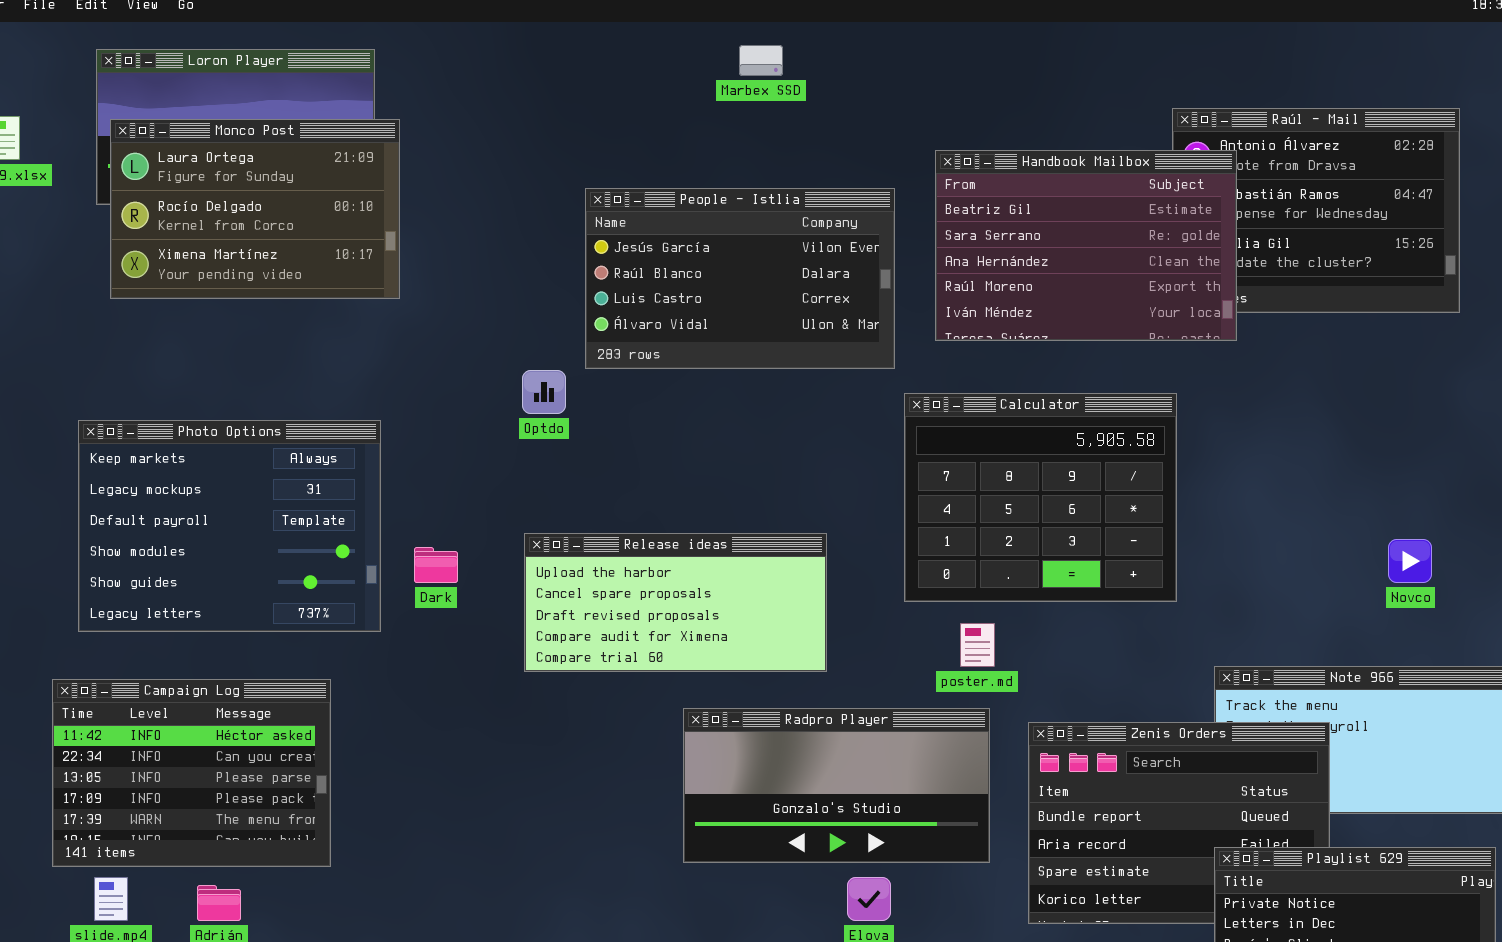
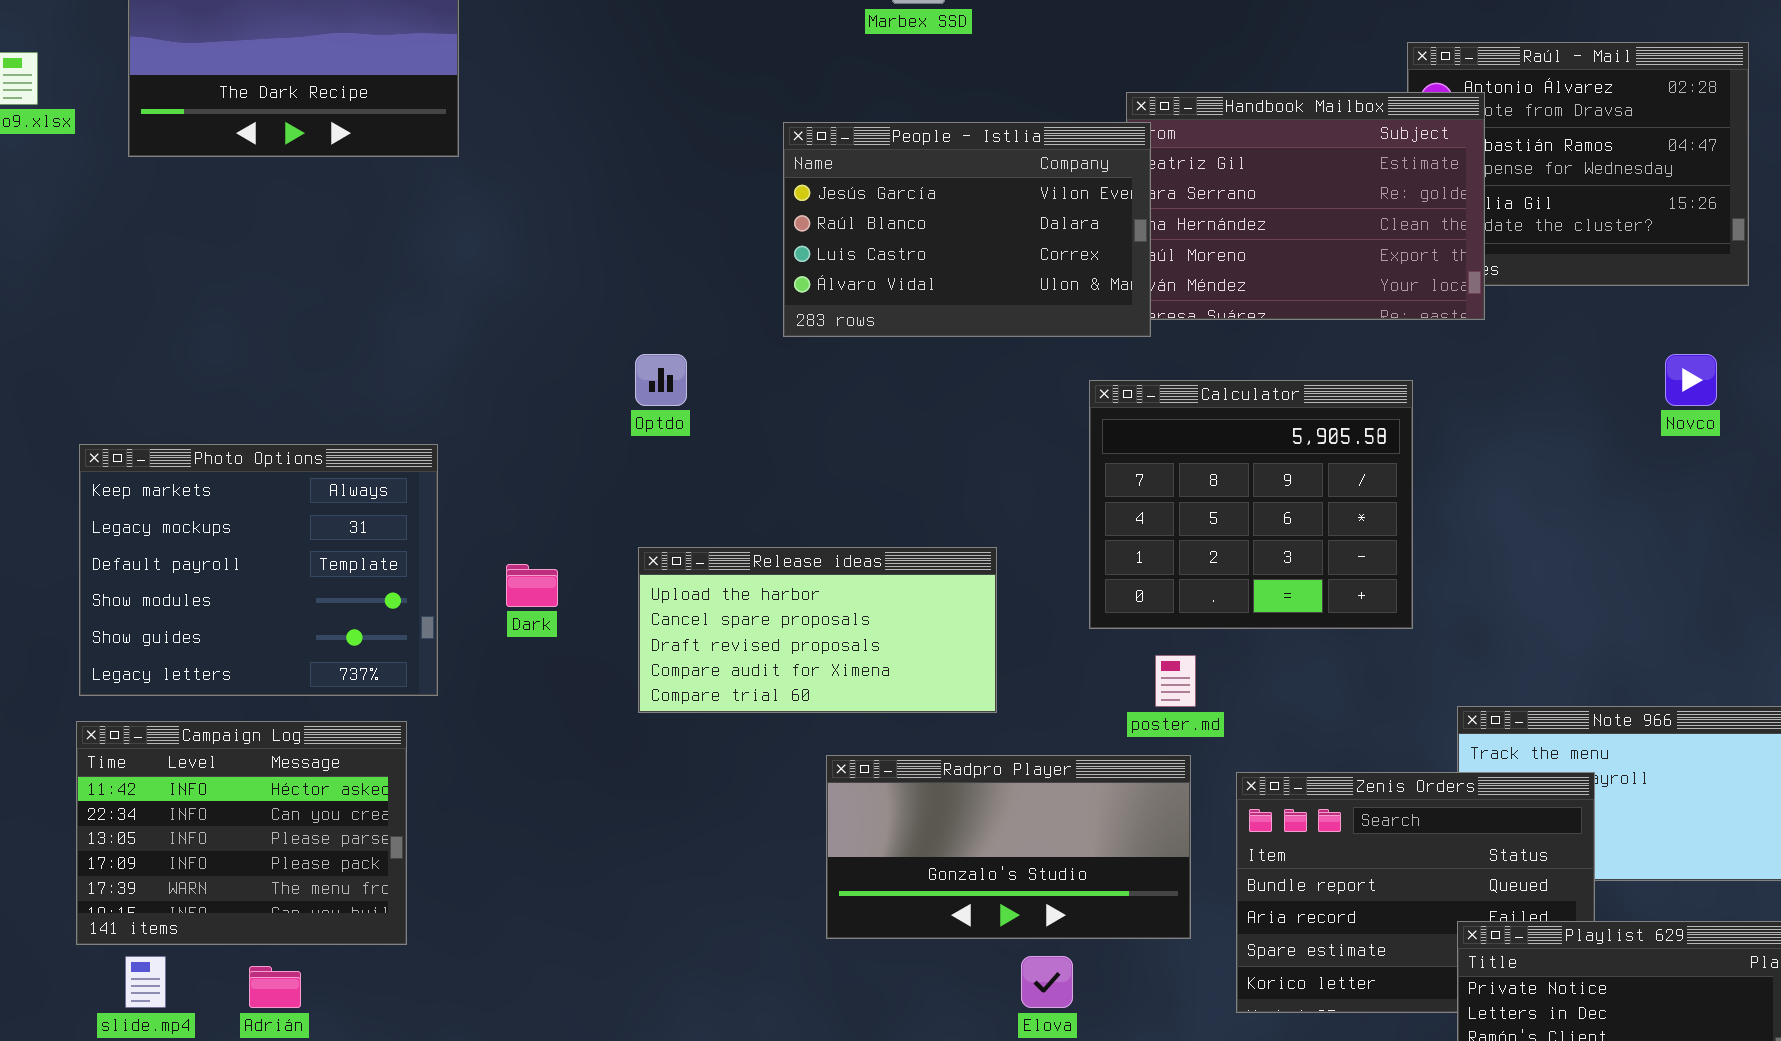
Monco Post: [110,119,400,299] -> none, closed
People - Istlia: [585,188,895,369] -> [783,122,1151,337], moved
Photo Options: [78,420,381,632] -> [79,444,438,696], moved
Novco: [1388,539,1432,583] -> [1665,354,1717,406], moved

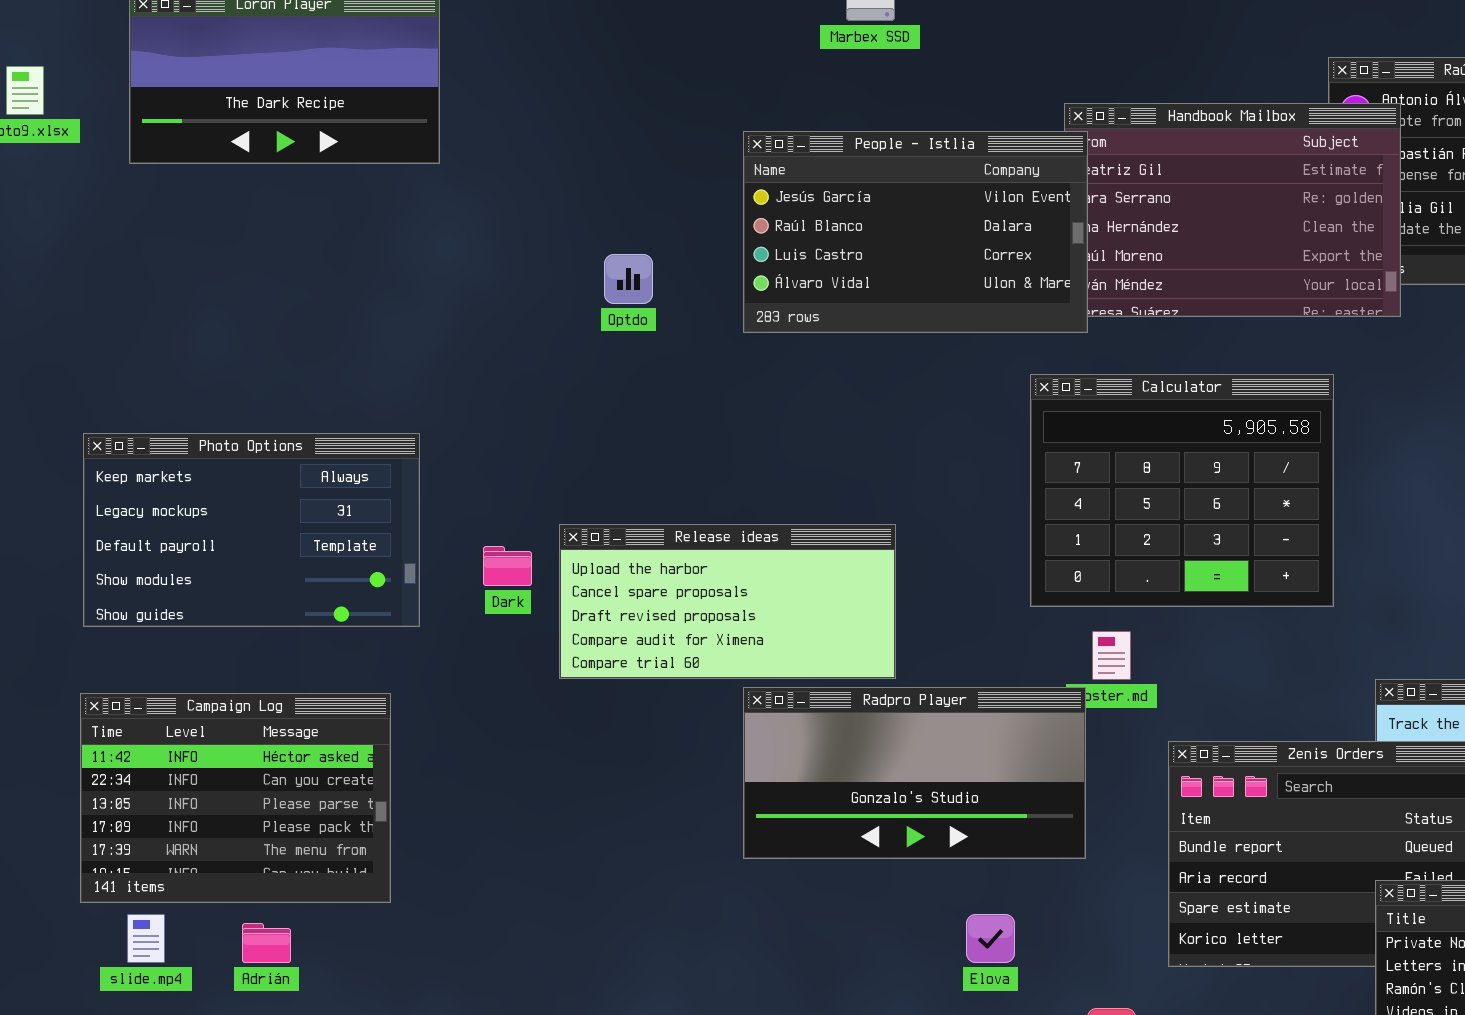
Optdo: [635,354,687,406] -> [604,254,653,304], moved
Photo Options: [79,444,438,696] -> [83,433,420,627], resized
Release ideas: [638,547,997,713] -> [559,524,896,679], moved
Radpro Player: [826,755,1191,939] -> [743,687,1086,859], moved

